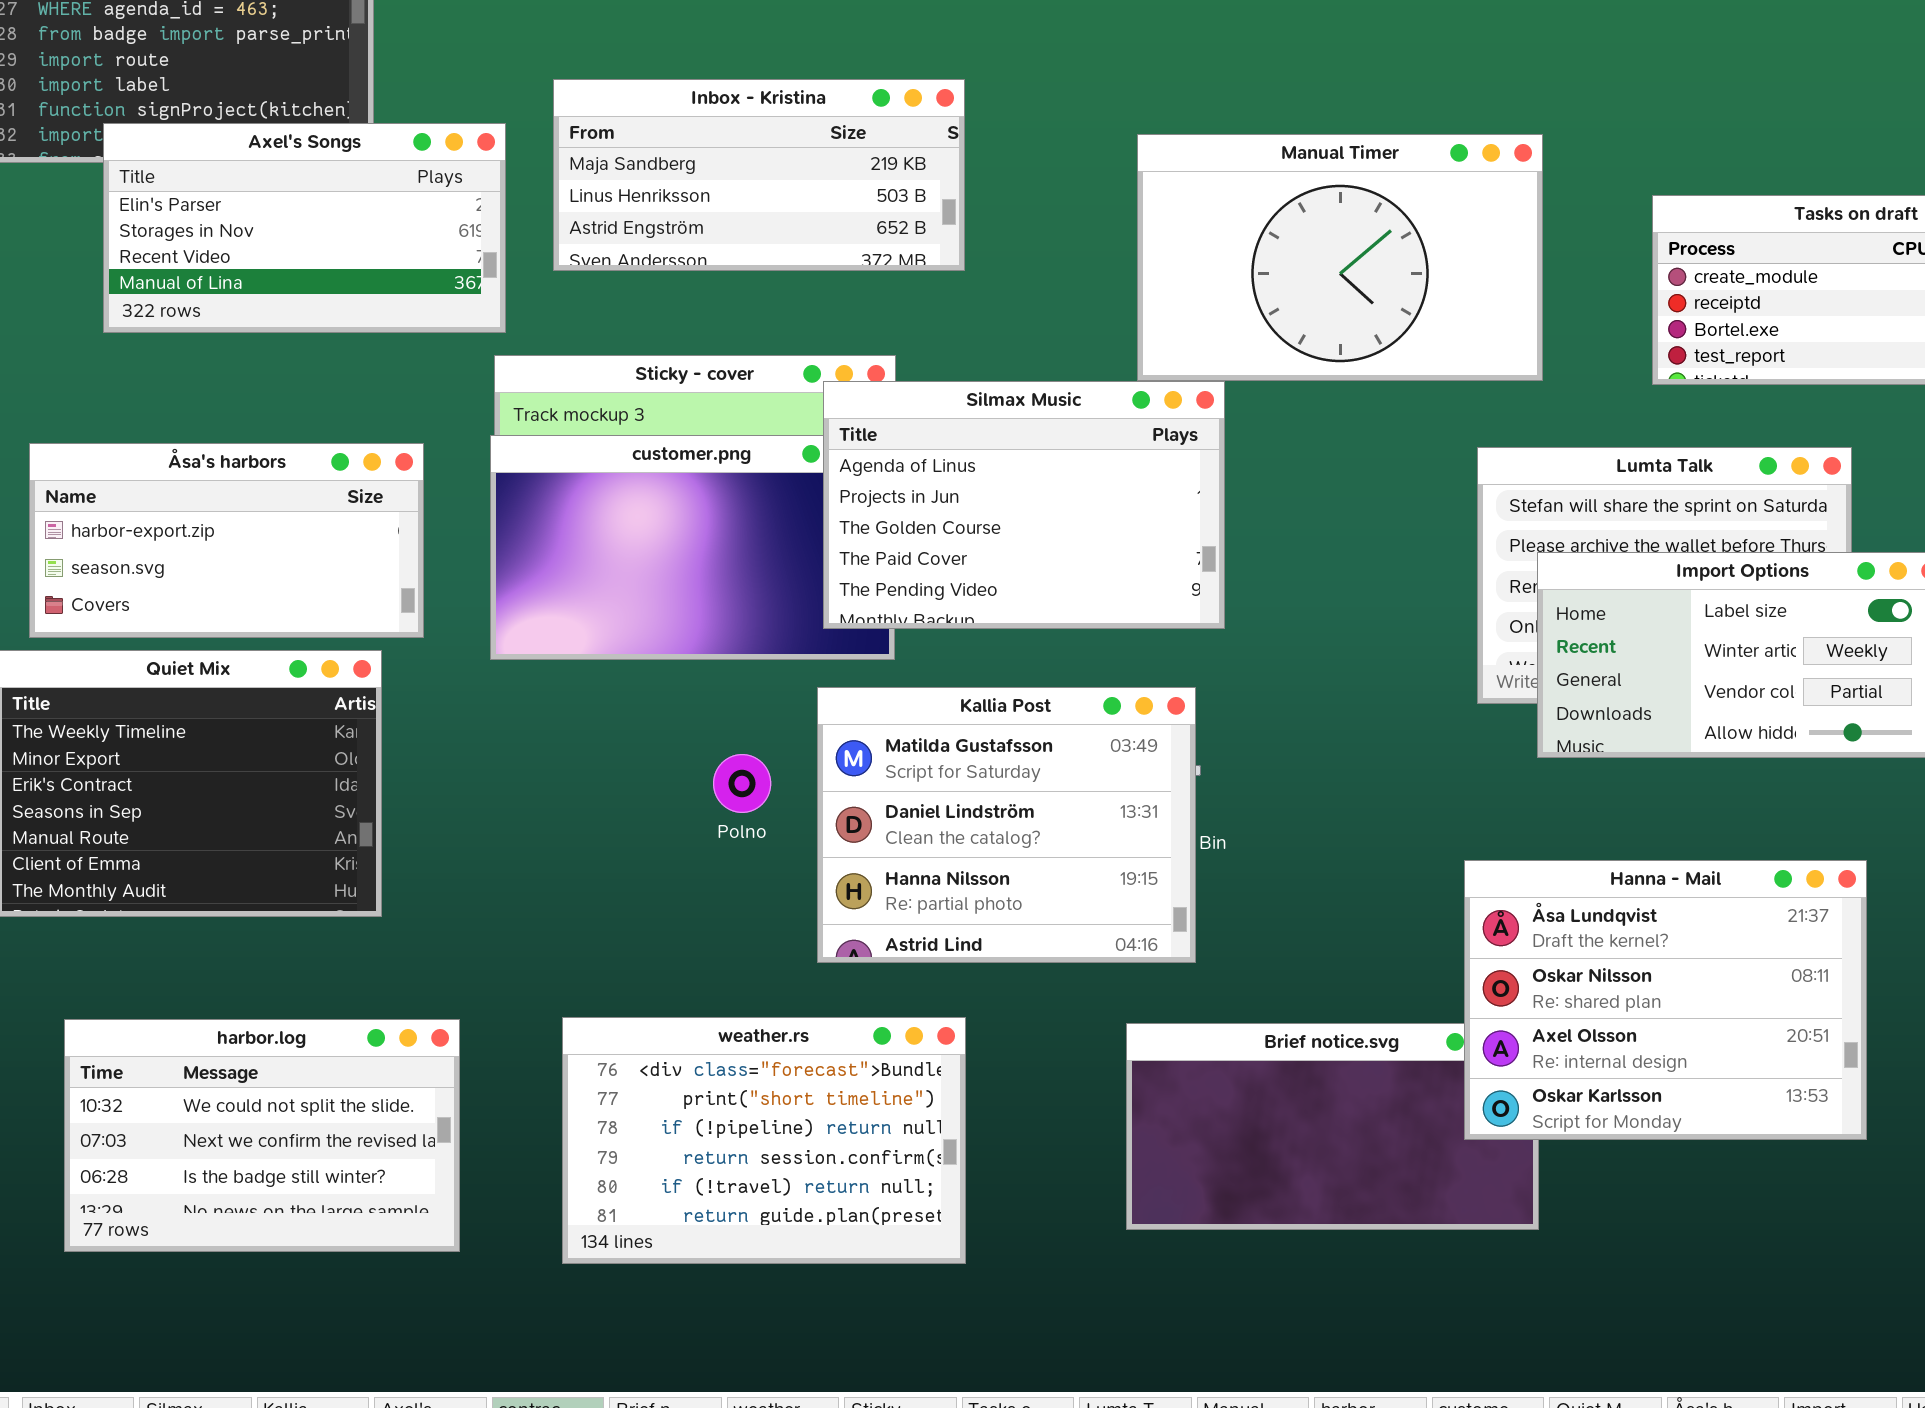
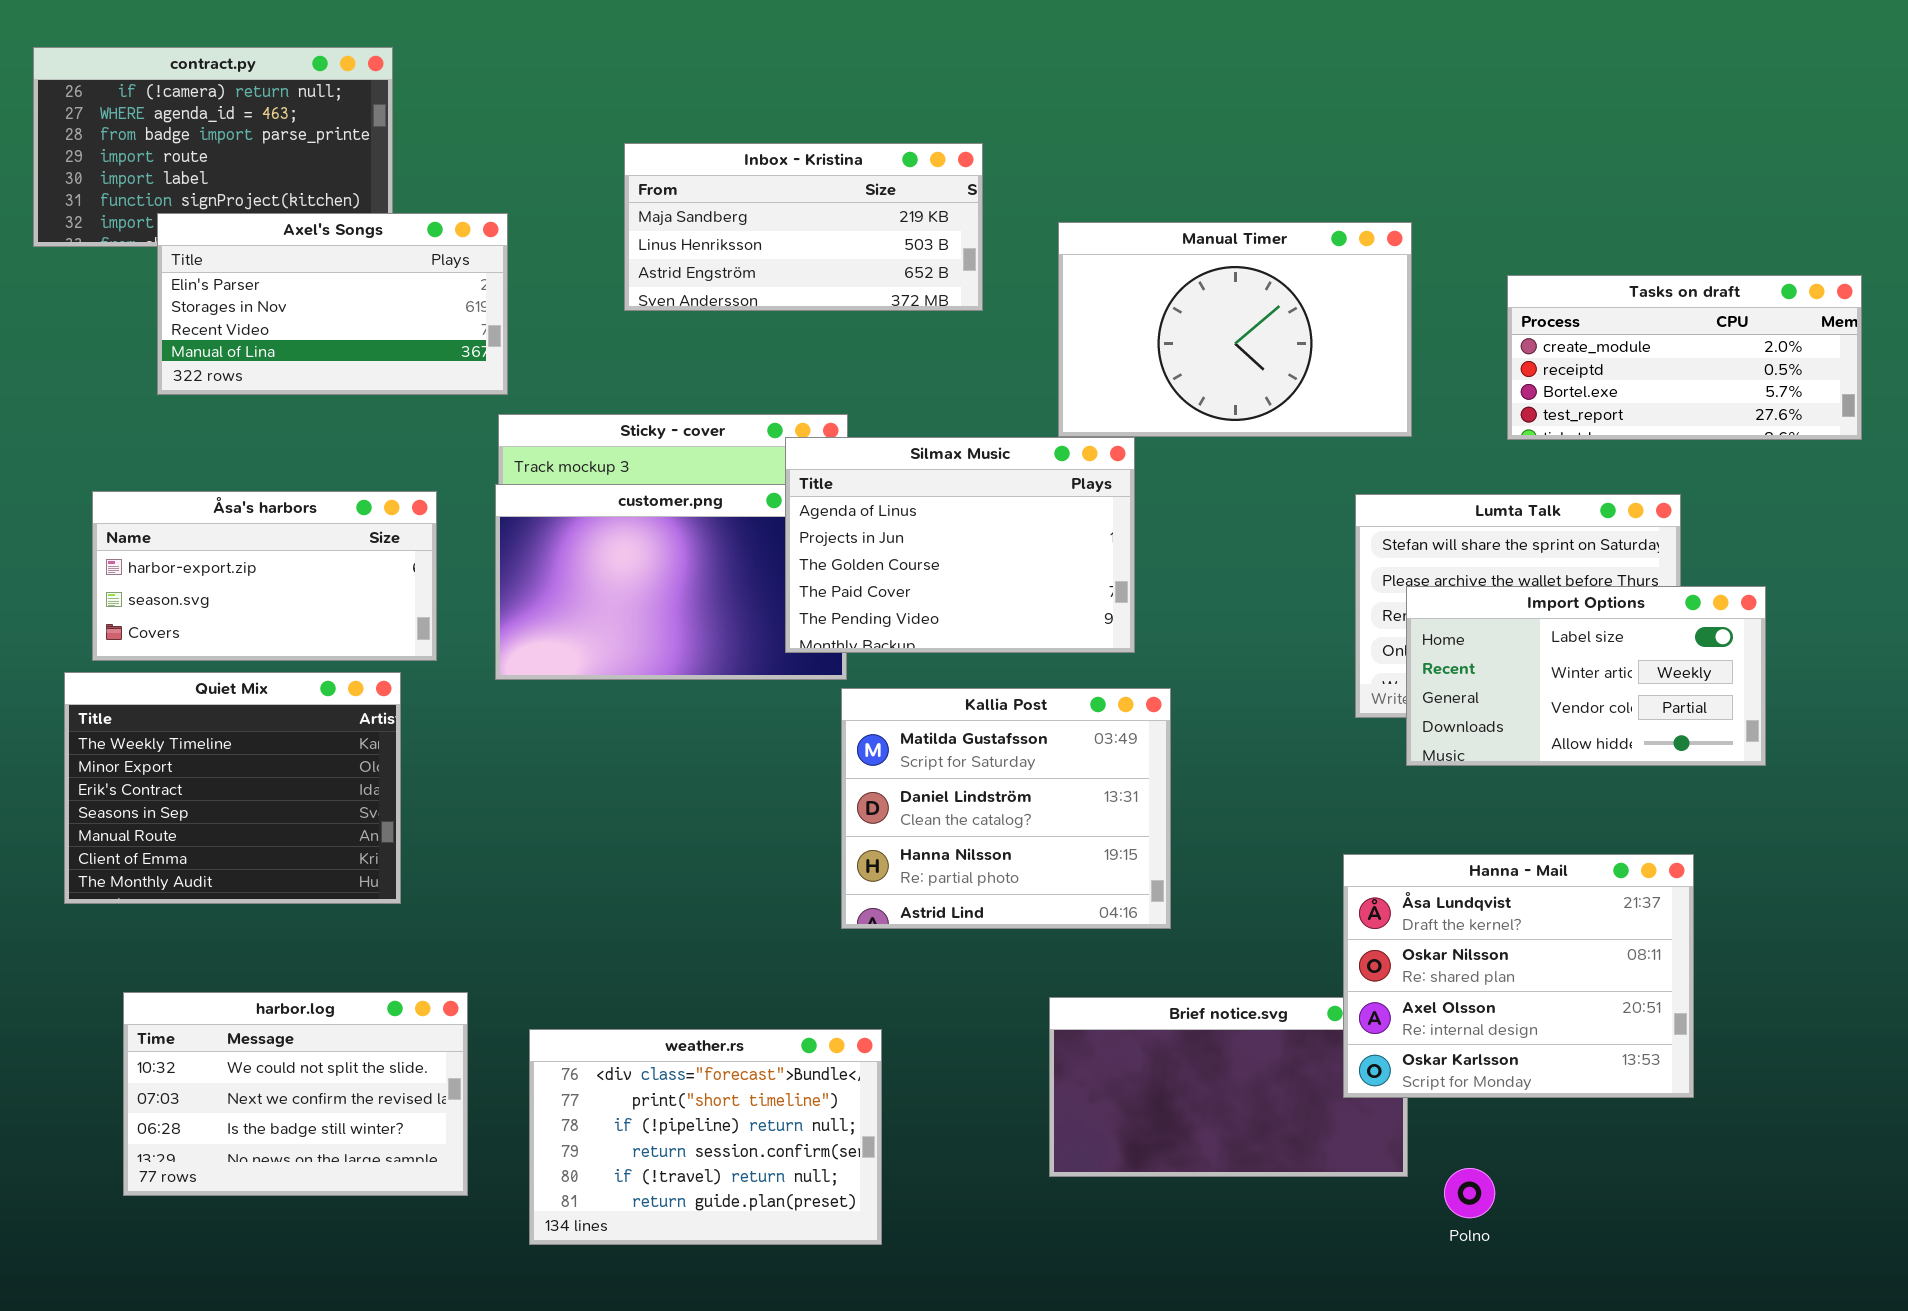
Inbox - Kristina: [553,79,965,271] -> [624,143,983,311], moved
Kallia Post: [817,687,1196,963] -> [841,688,1171,929], moved
Polno: [713,754,771,813] -> [1444,1168,1495,1218], moved
weather.rs: [562,1017,966,1264] -> [529,1029,882,1245], moved

